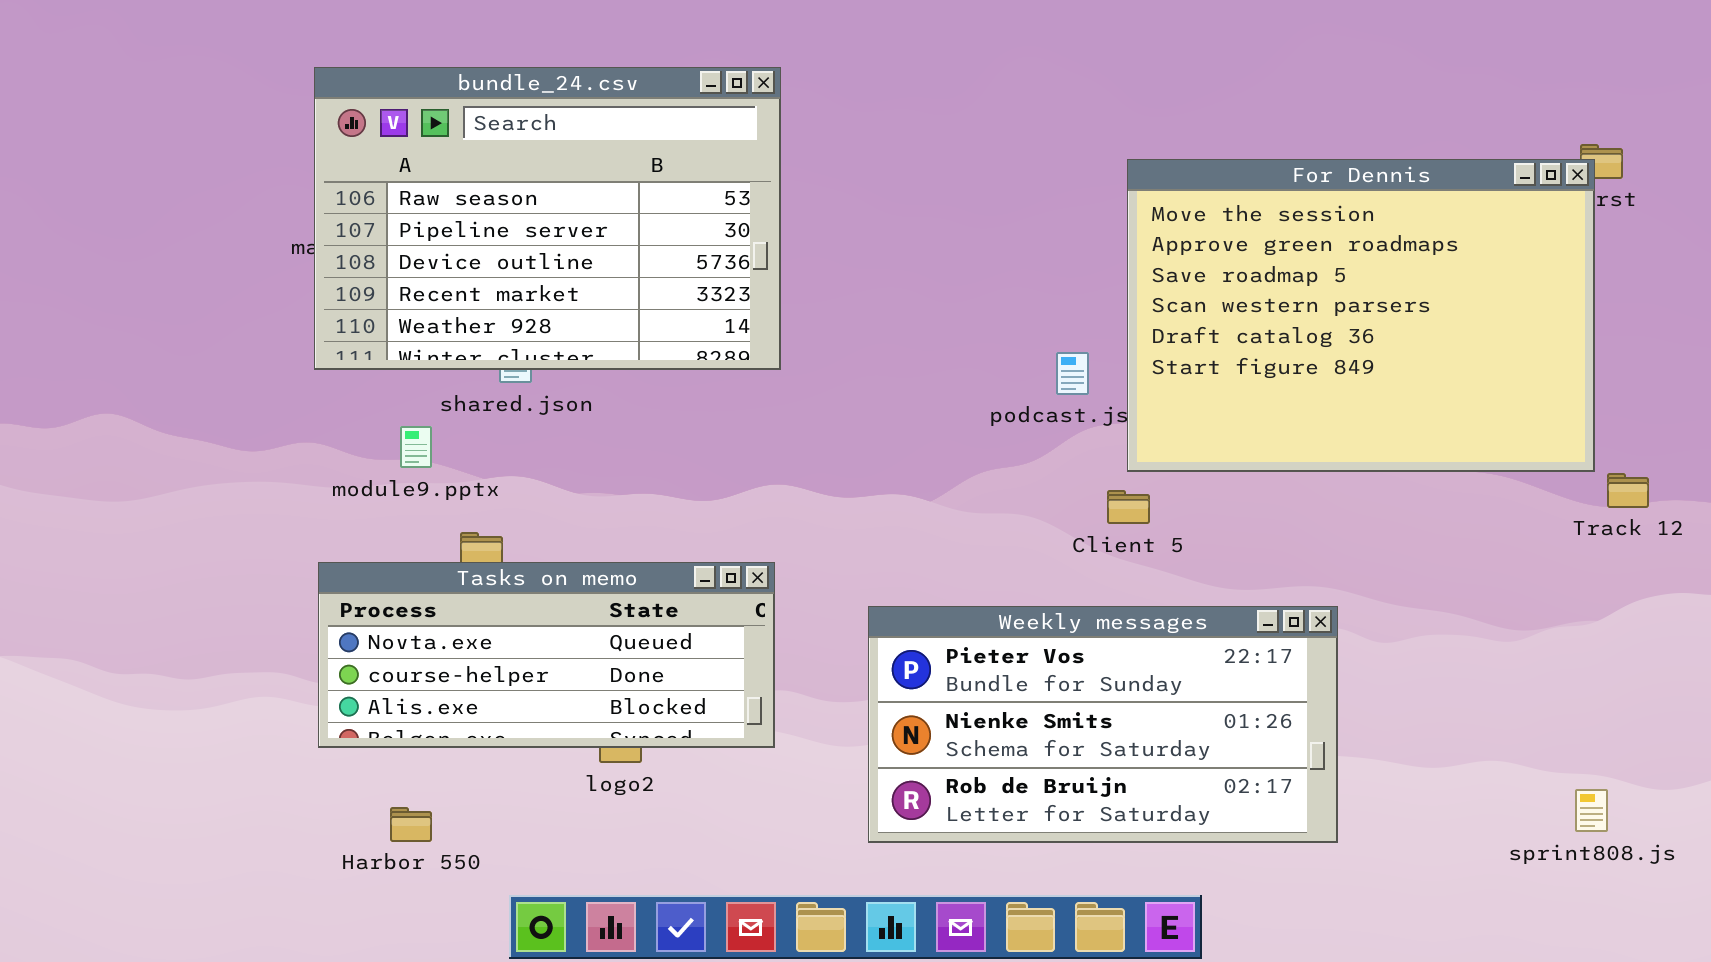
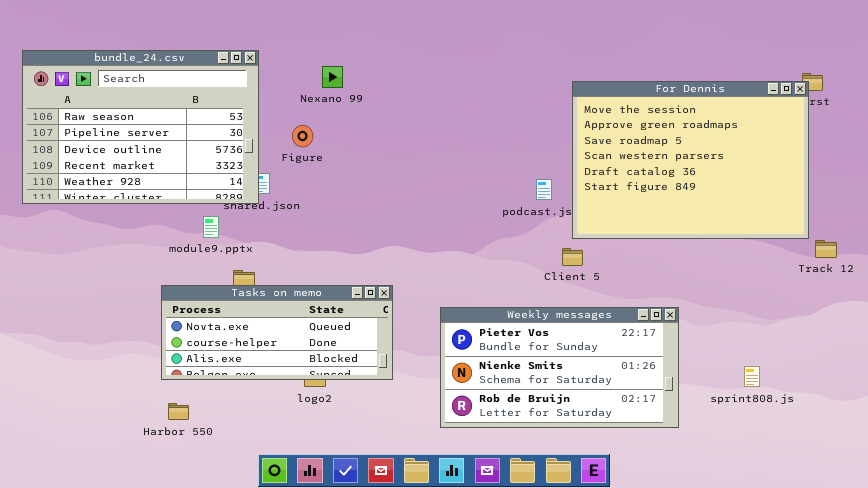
bundle_24.csv: [314,67,781,370] -> [22,50,259,204], moved
sprint808.js: [1575,789,1608,832] -> [744,366,760,387], moved
Harbor 550: [390,807,432,842] -> [168,403,189,420], moved

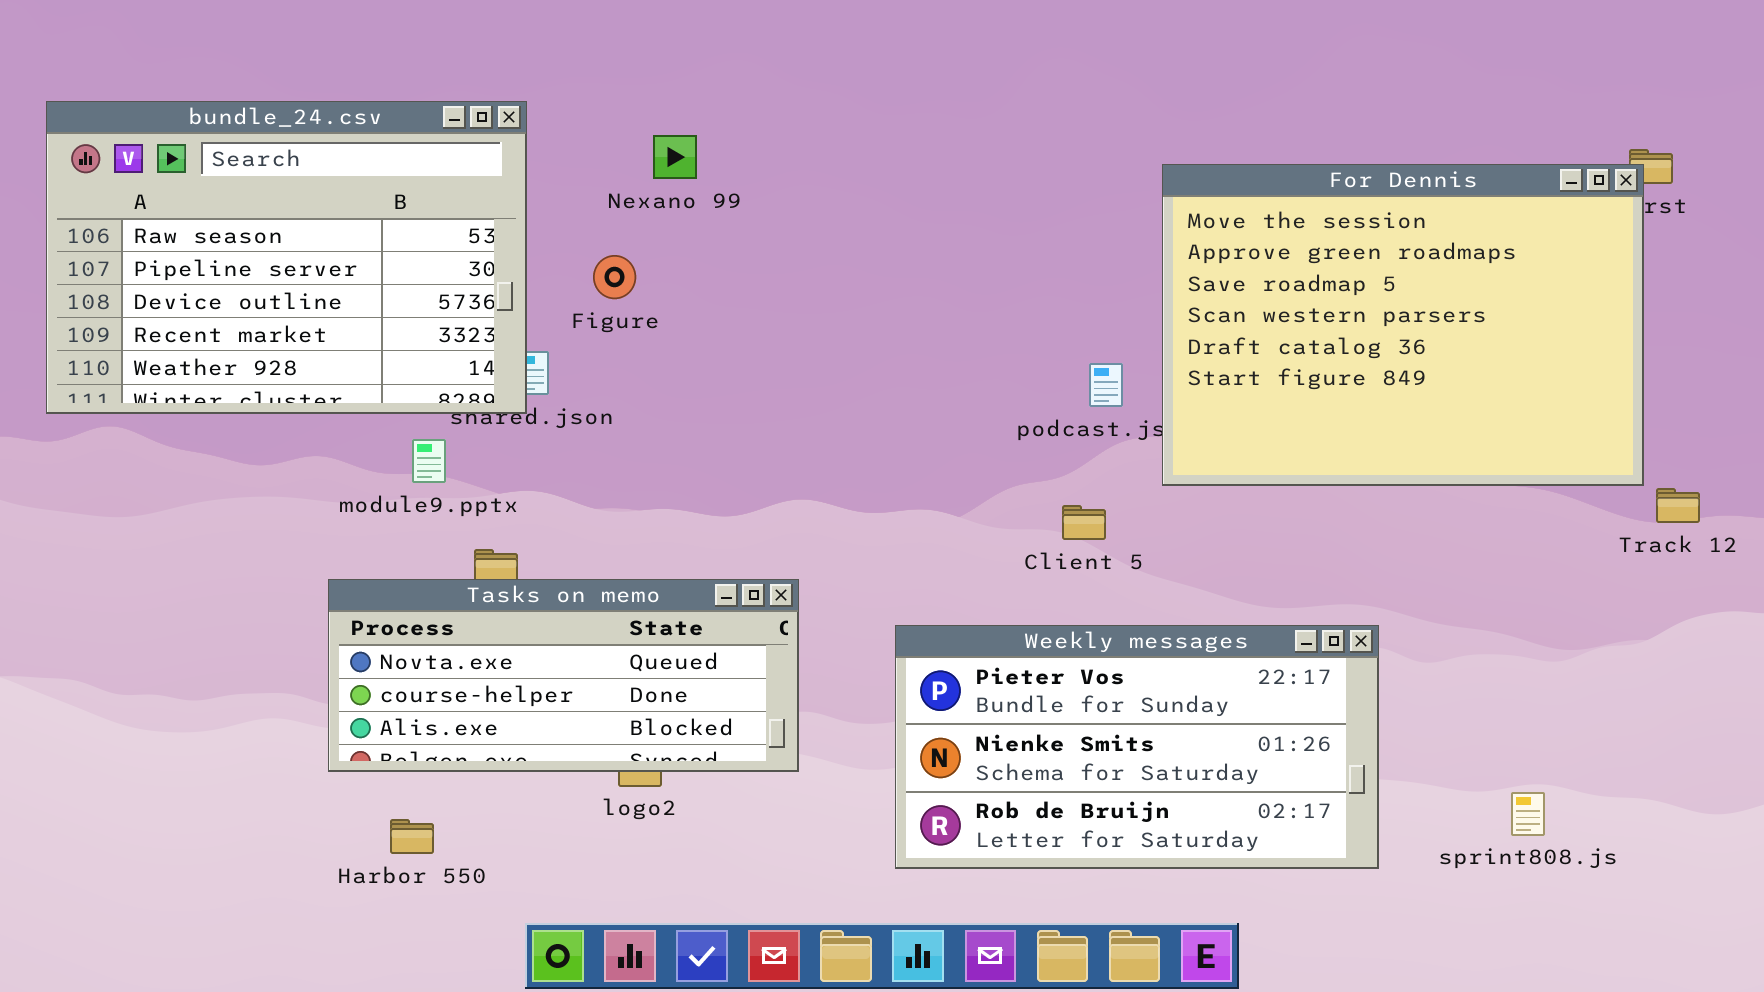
Client 5: [562,248,583,266] -> [1062,505,1106,540], moved
sprint808.js: [744,366,760,387] -> [1511,792,1545,836], moved
Harbor 550: [168,403,189,420] -> [390,819,434,854], moved

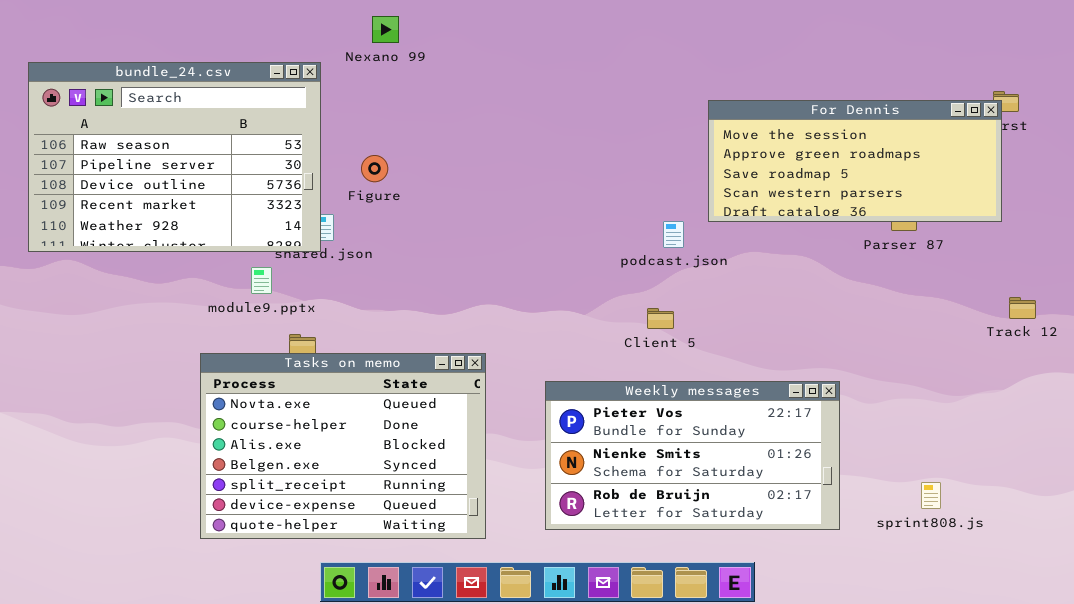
Nexano 99: [653,135,697,179] -> [372,16,399,43], moved
For Dennis: [1162,164,1644,486] -> [708,100,1002,222], resized
Tasks on memo: [328,579,799,772] -> [200,353,486,539], resized

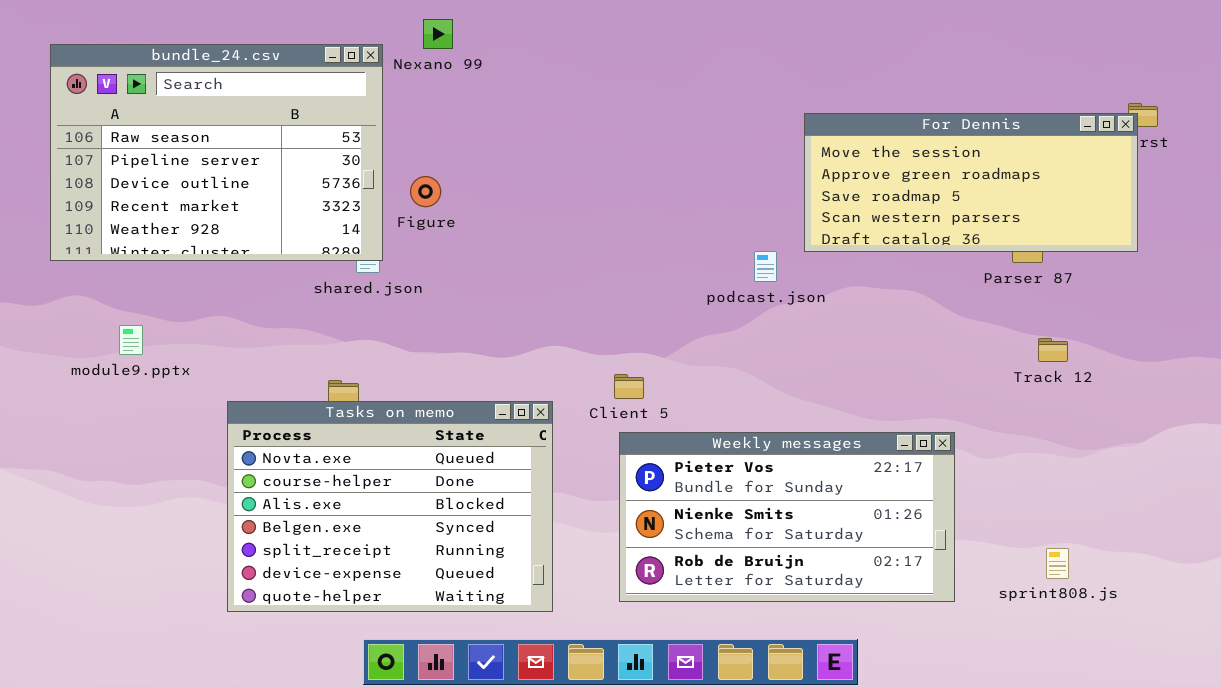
bundle_24.csv: [28,62,321,252] -> [50,44,383,261], moved
module9.pptx: [251,267,272,294] -> [119,325,143,355], moved
Track 12: [1009,297,1036,319] -> [1038,338,1068,362], moved
Client 5: [647,308,674,329] -> [614,374,644,399], moved

